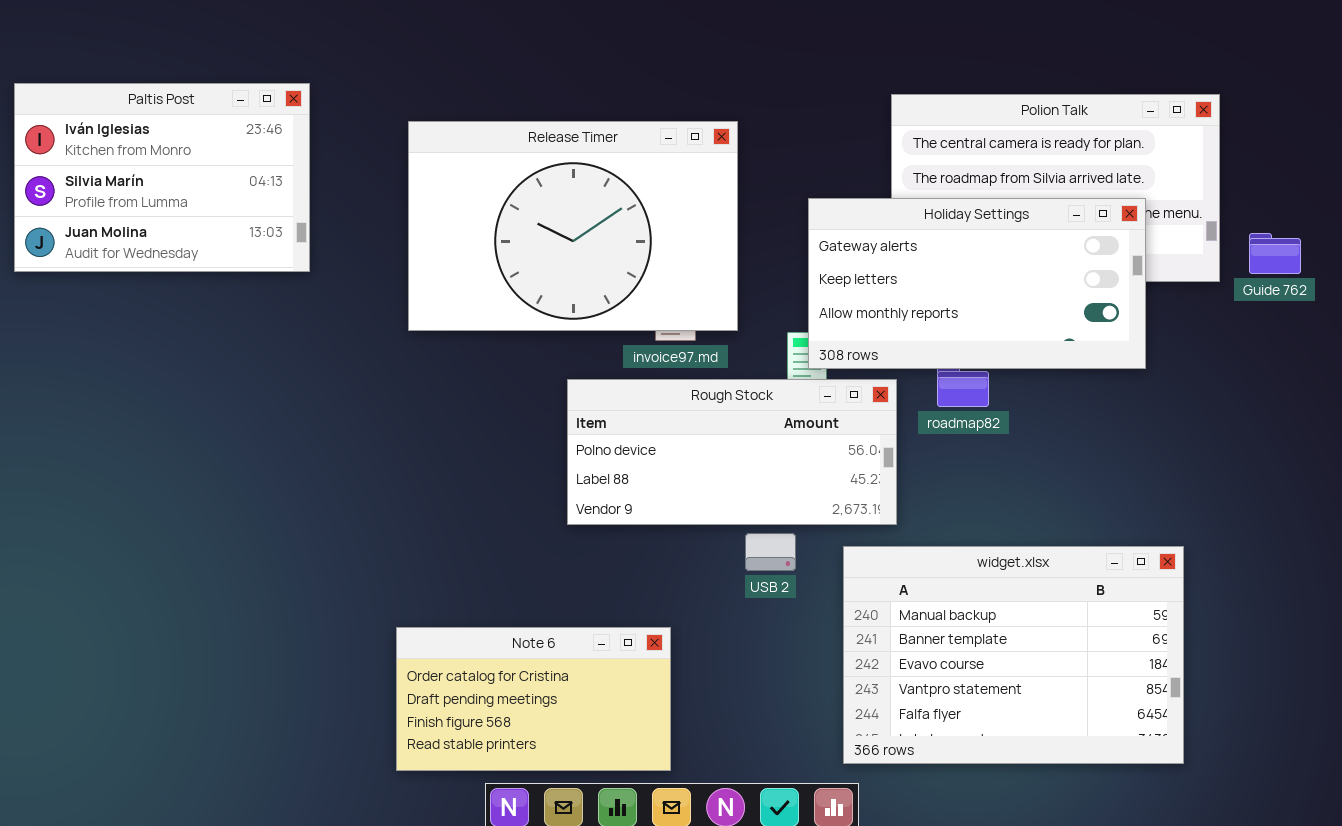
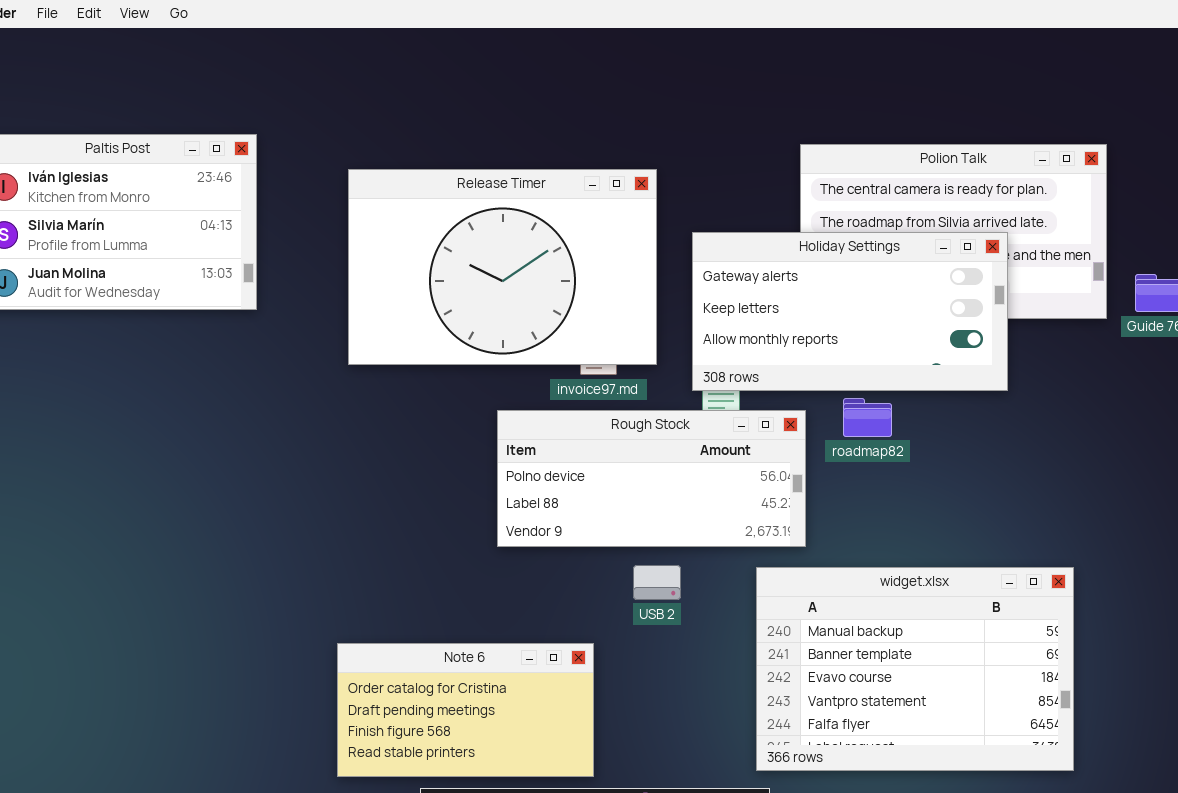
Holiday Settings: [808,198,1146,369] -> [692,232,1008,391], moved
USB 2: [745,533,796,571] -> [633,565,681,600], moved

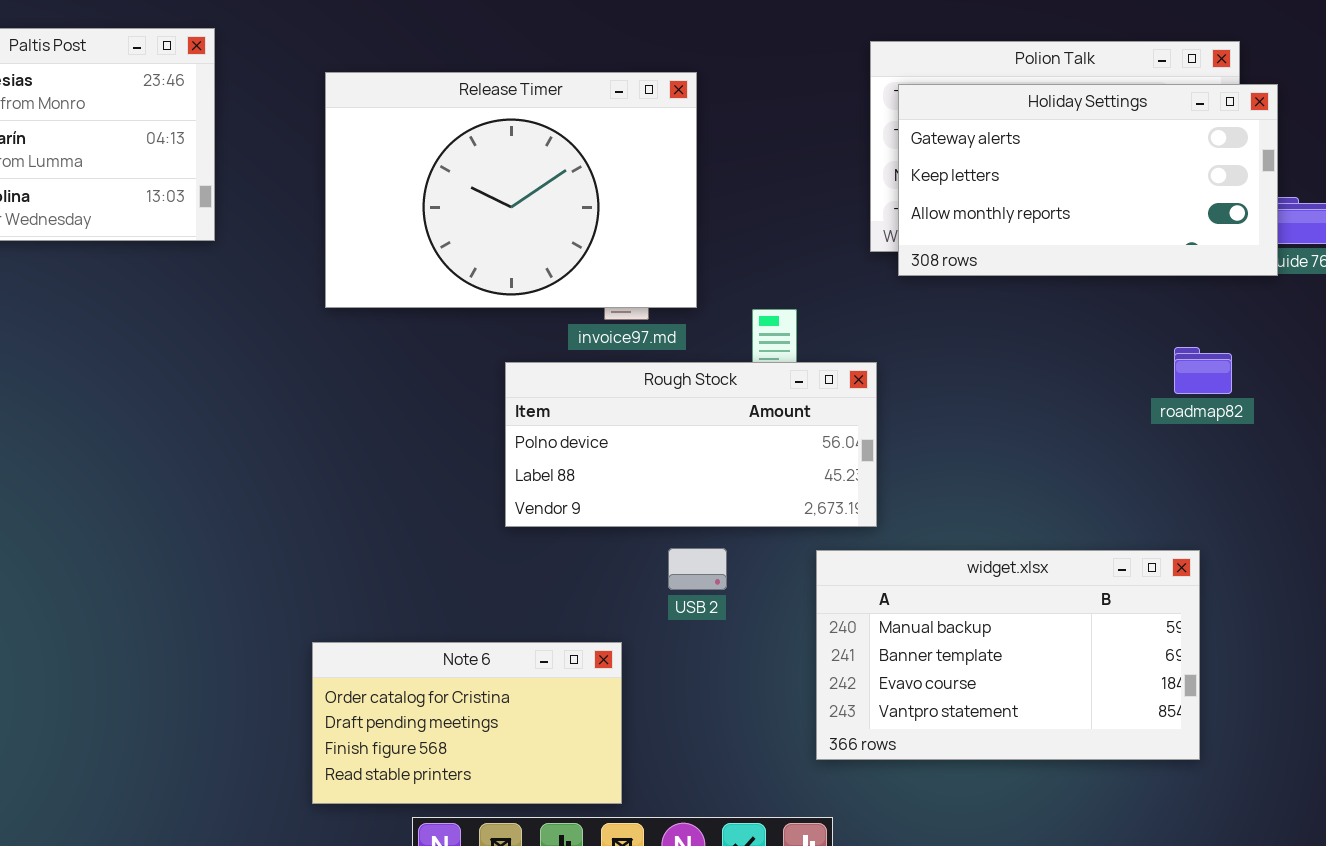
Holiday Settings: [692,232,1008,391] -> [898,84,1278,276], moved
roadmap82: [843,398,892,437] -> [1174,347,1232,394], moved
widget.xlsx: [756,567,1074,771] -> [816,550,1200,760], resized

